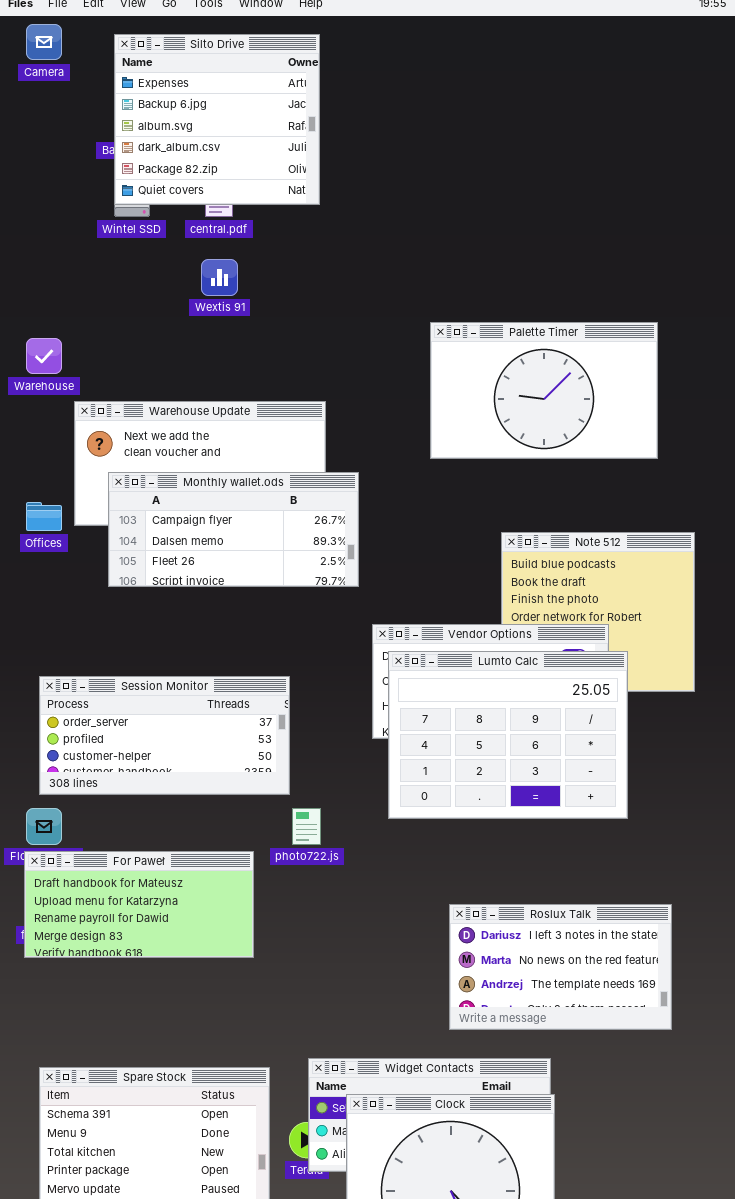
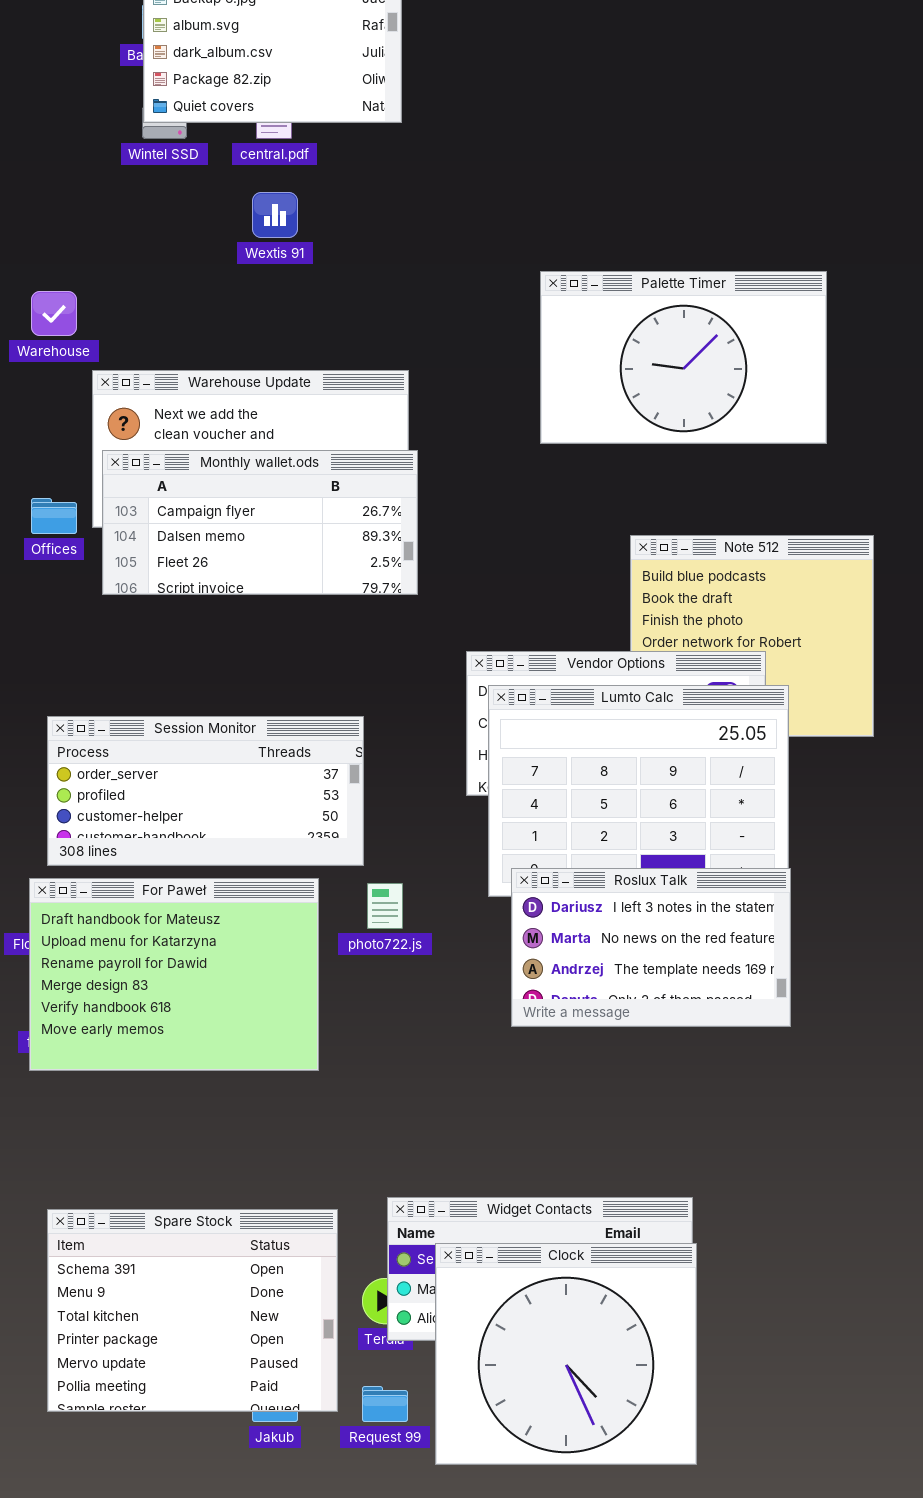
Monthly wallet.ods: [108,472,359,587] -> [102,450,418,595], moved
For Paweł: [24,851,254,958] -> [29,878,319,1071], resized
Roslux Talk: [449,904,672,1030] -> [511,868,791,1027], moved

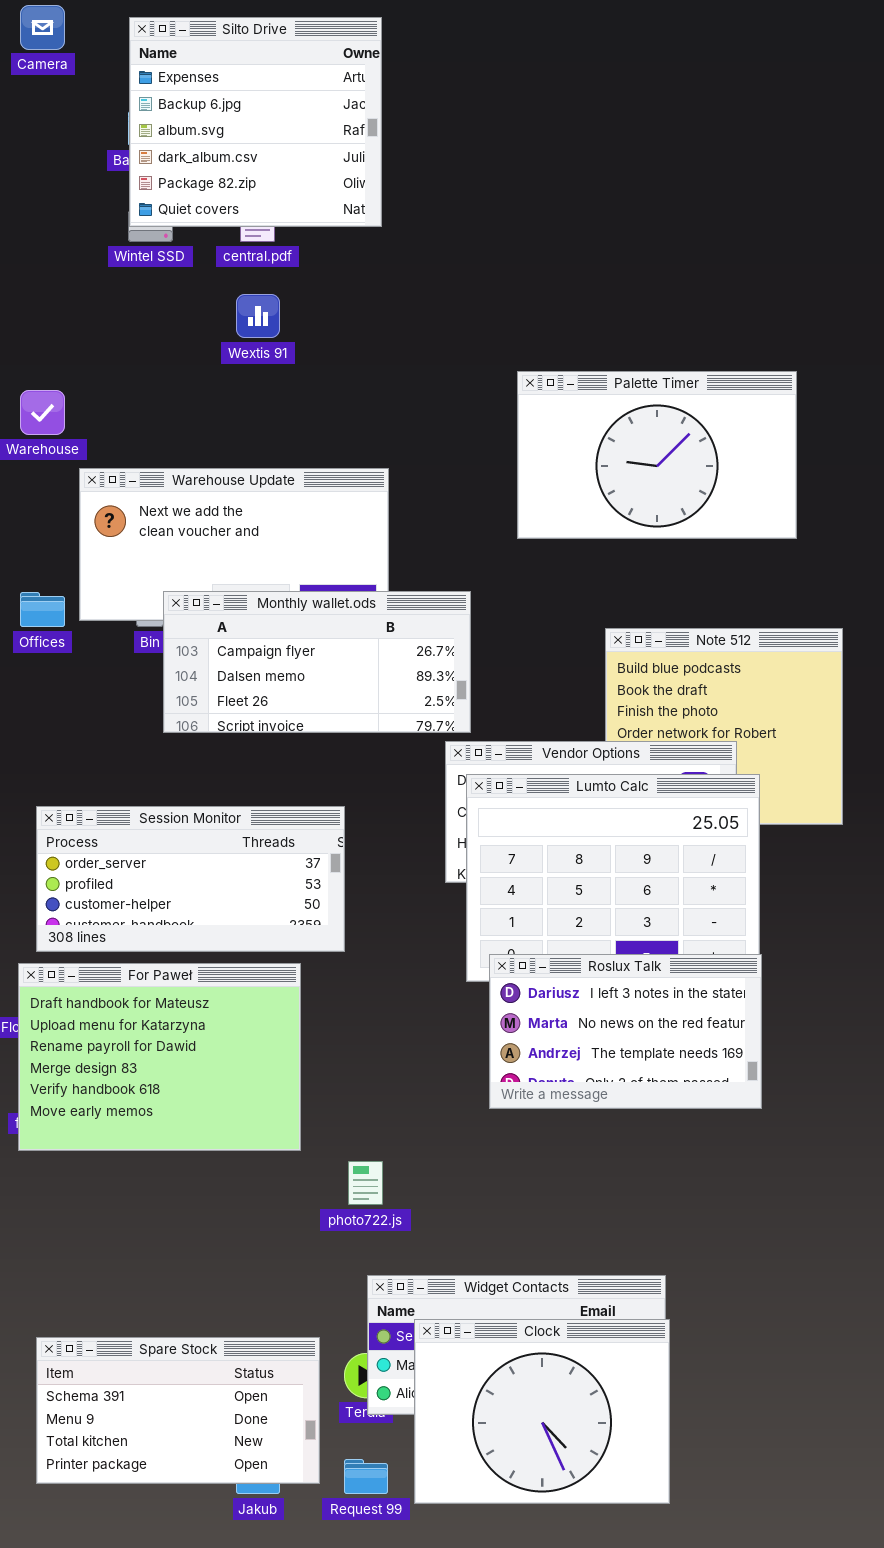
Monthly wallet.ods: [102,450,418,595] -> [163,591,471,733], moved
photo722.js: [367,883,403,929] -> [348,1161,383,1205], moved
Spare Stock: [47,1209,338,1412] -> [36,1337,320,1484], resized
Clock: [435,1243,697,1465] -> [414,1319,670,1504], resized

